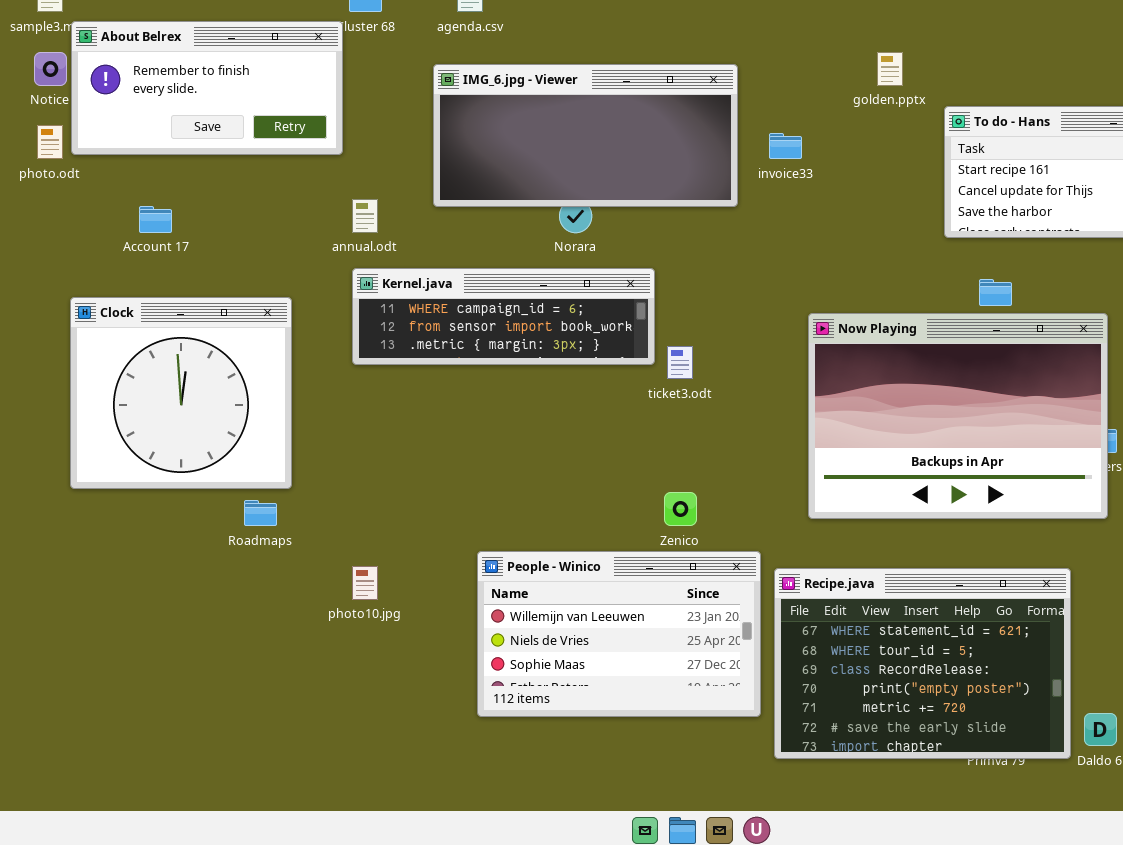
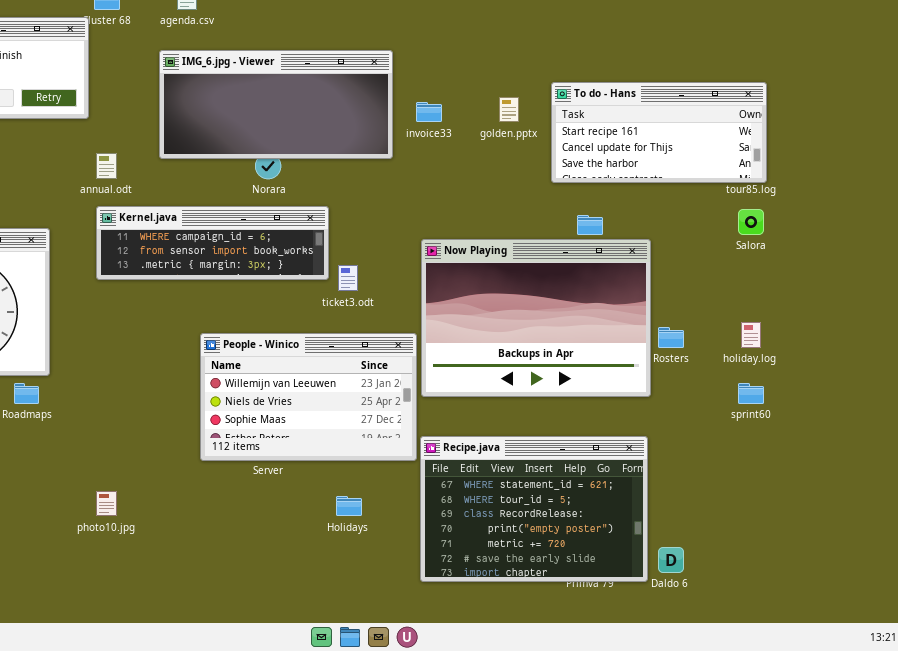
golden.pptx: [877,52,903,86] -> [499,97,519,122], moved
Now Playing: [808,313,1108,519] -> [421,239,651,397], moved
People - Winico: [477,551,761,717] -> [200,333,417,461], moved
photo10.jpg: [352,566,378,600] -> [96,491,117,516], moved

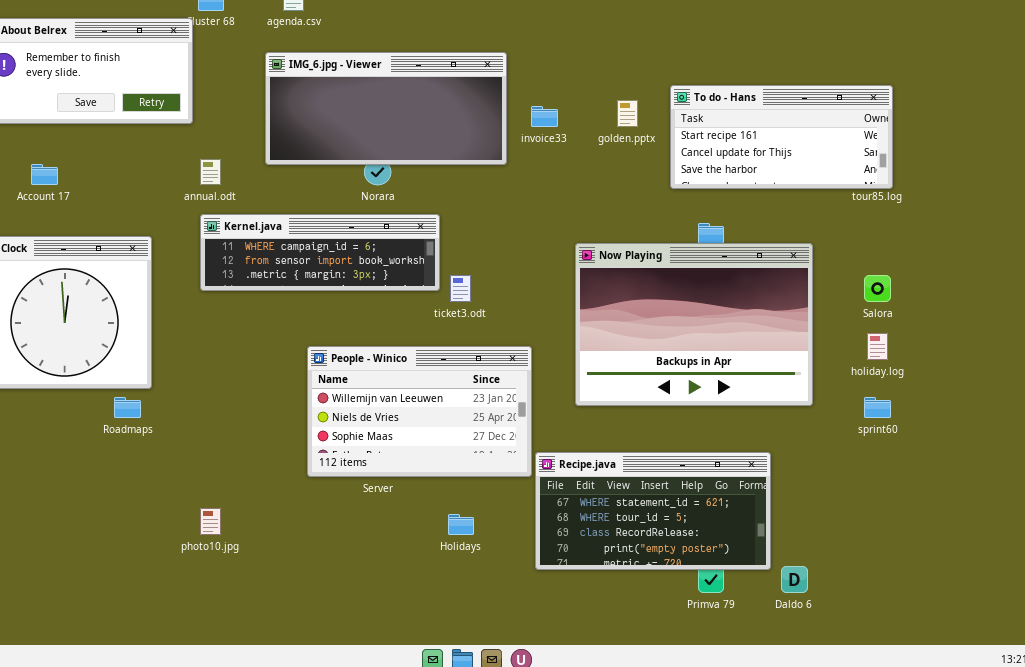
Salora: [738,209,764,235] -> [864,275,891,302], moved
Now Playing: [421,239,651,397] -> [575,243,813,406], moved
Recipe.java: [420,436,648,582] -> [535,452,771,570], resized

